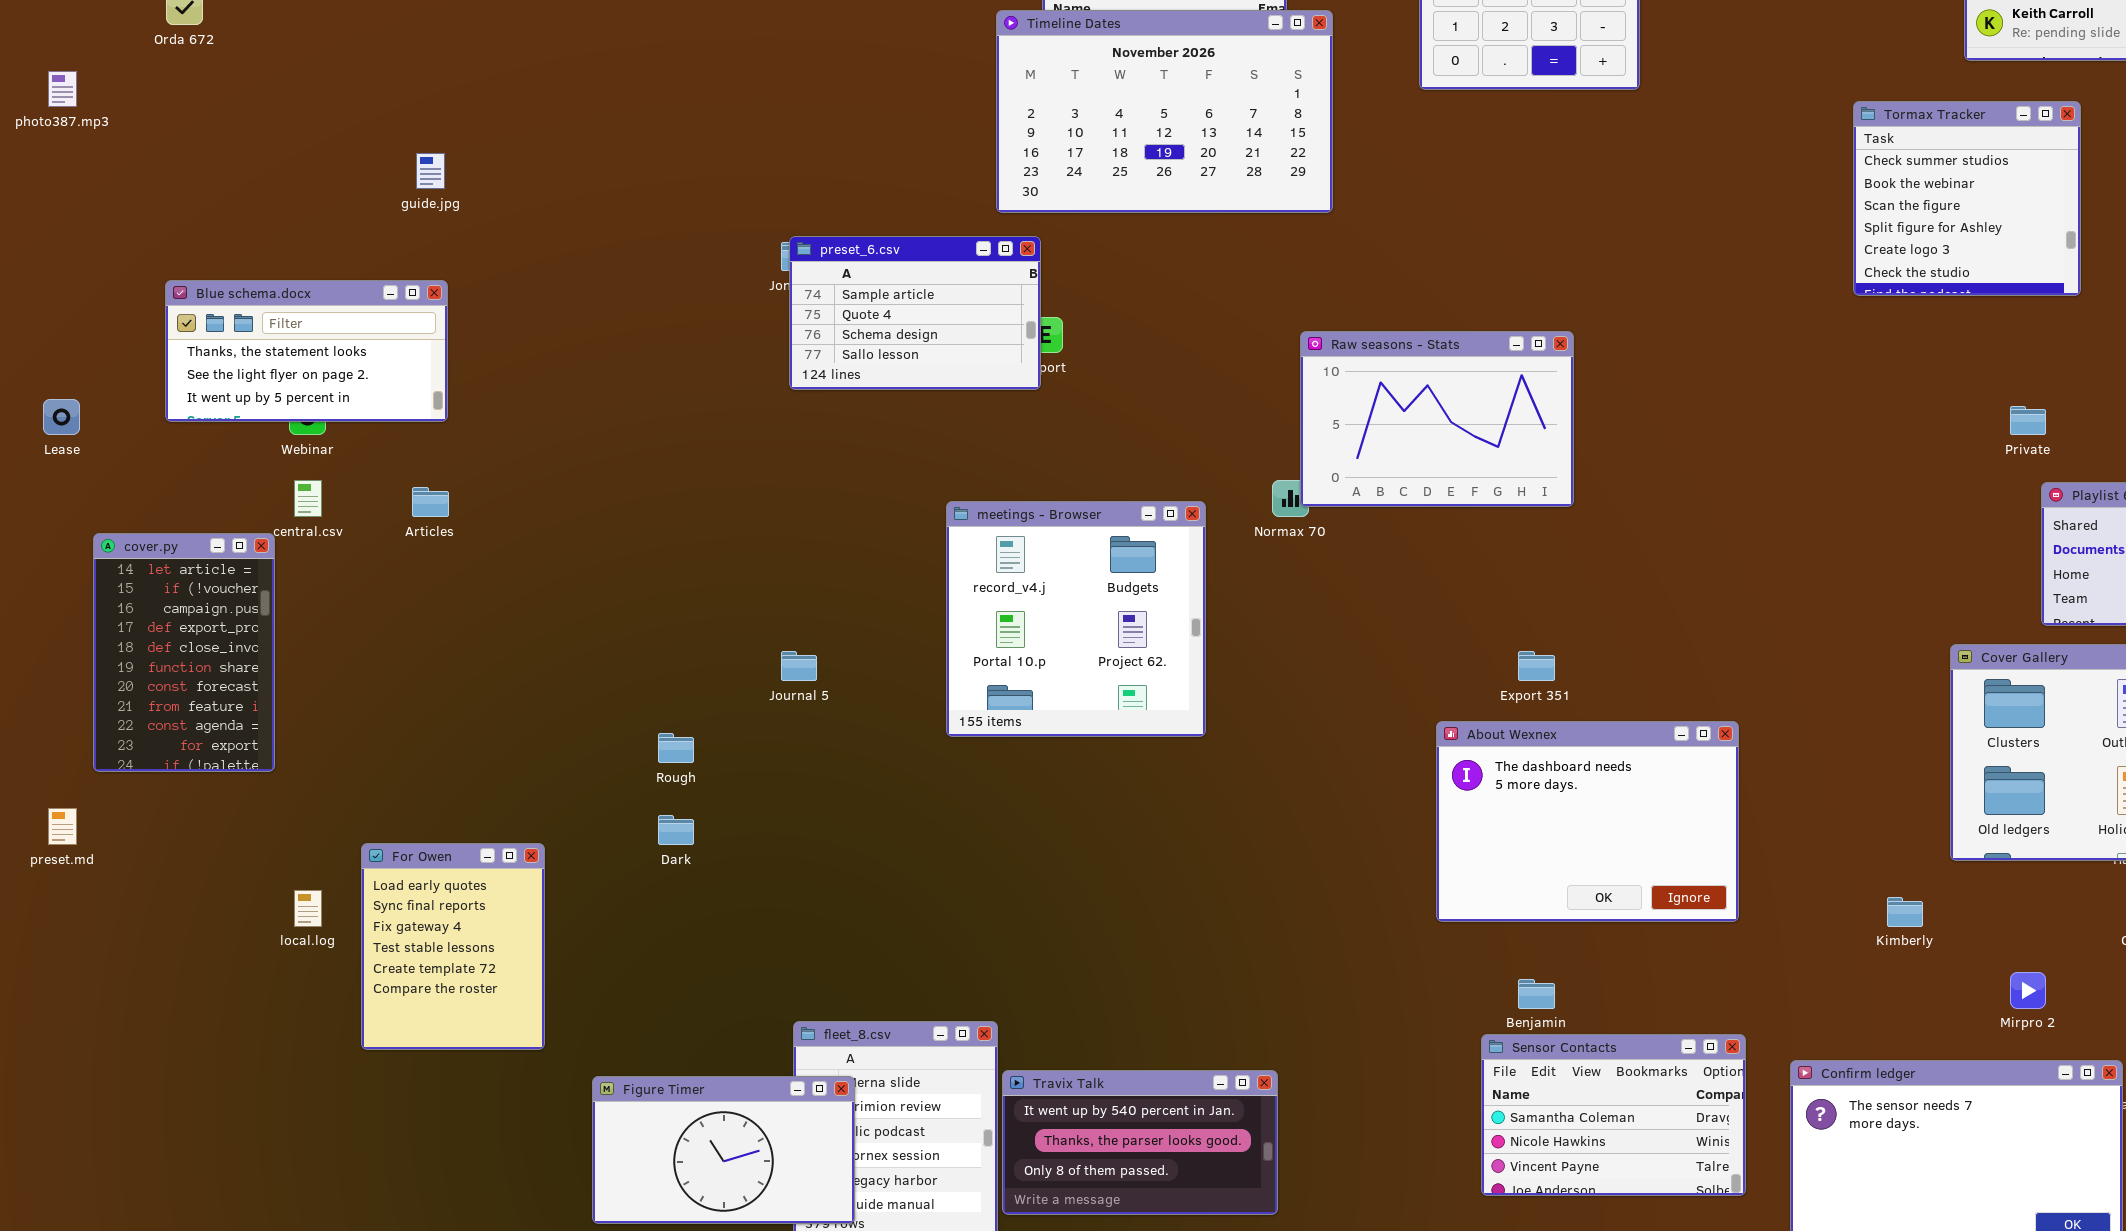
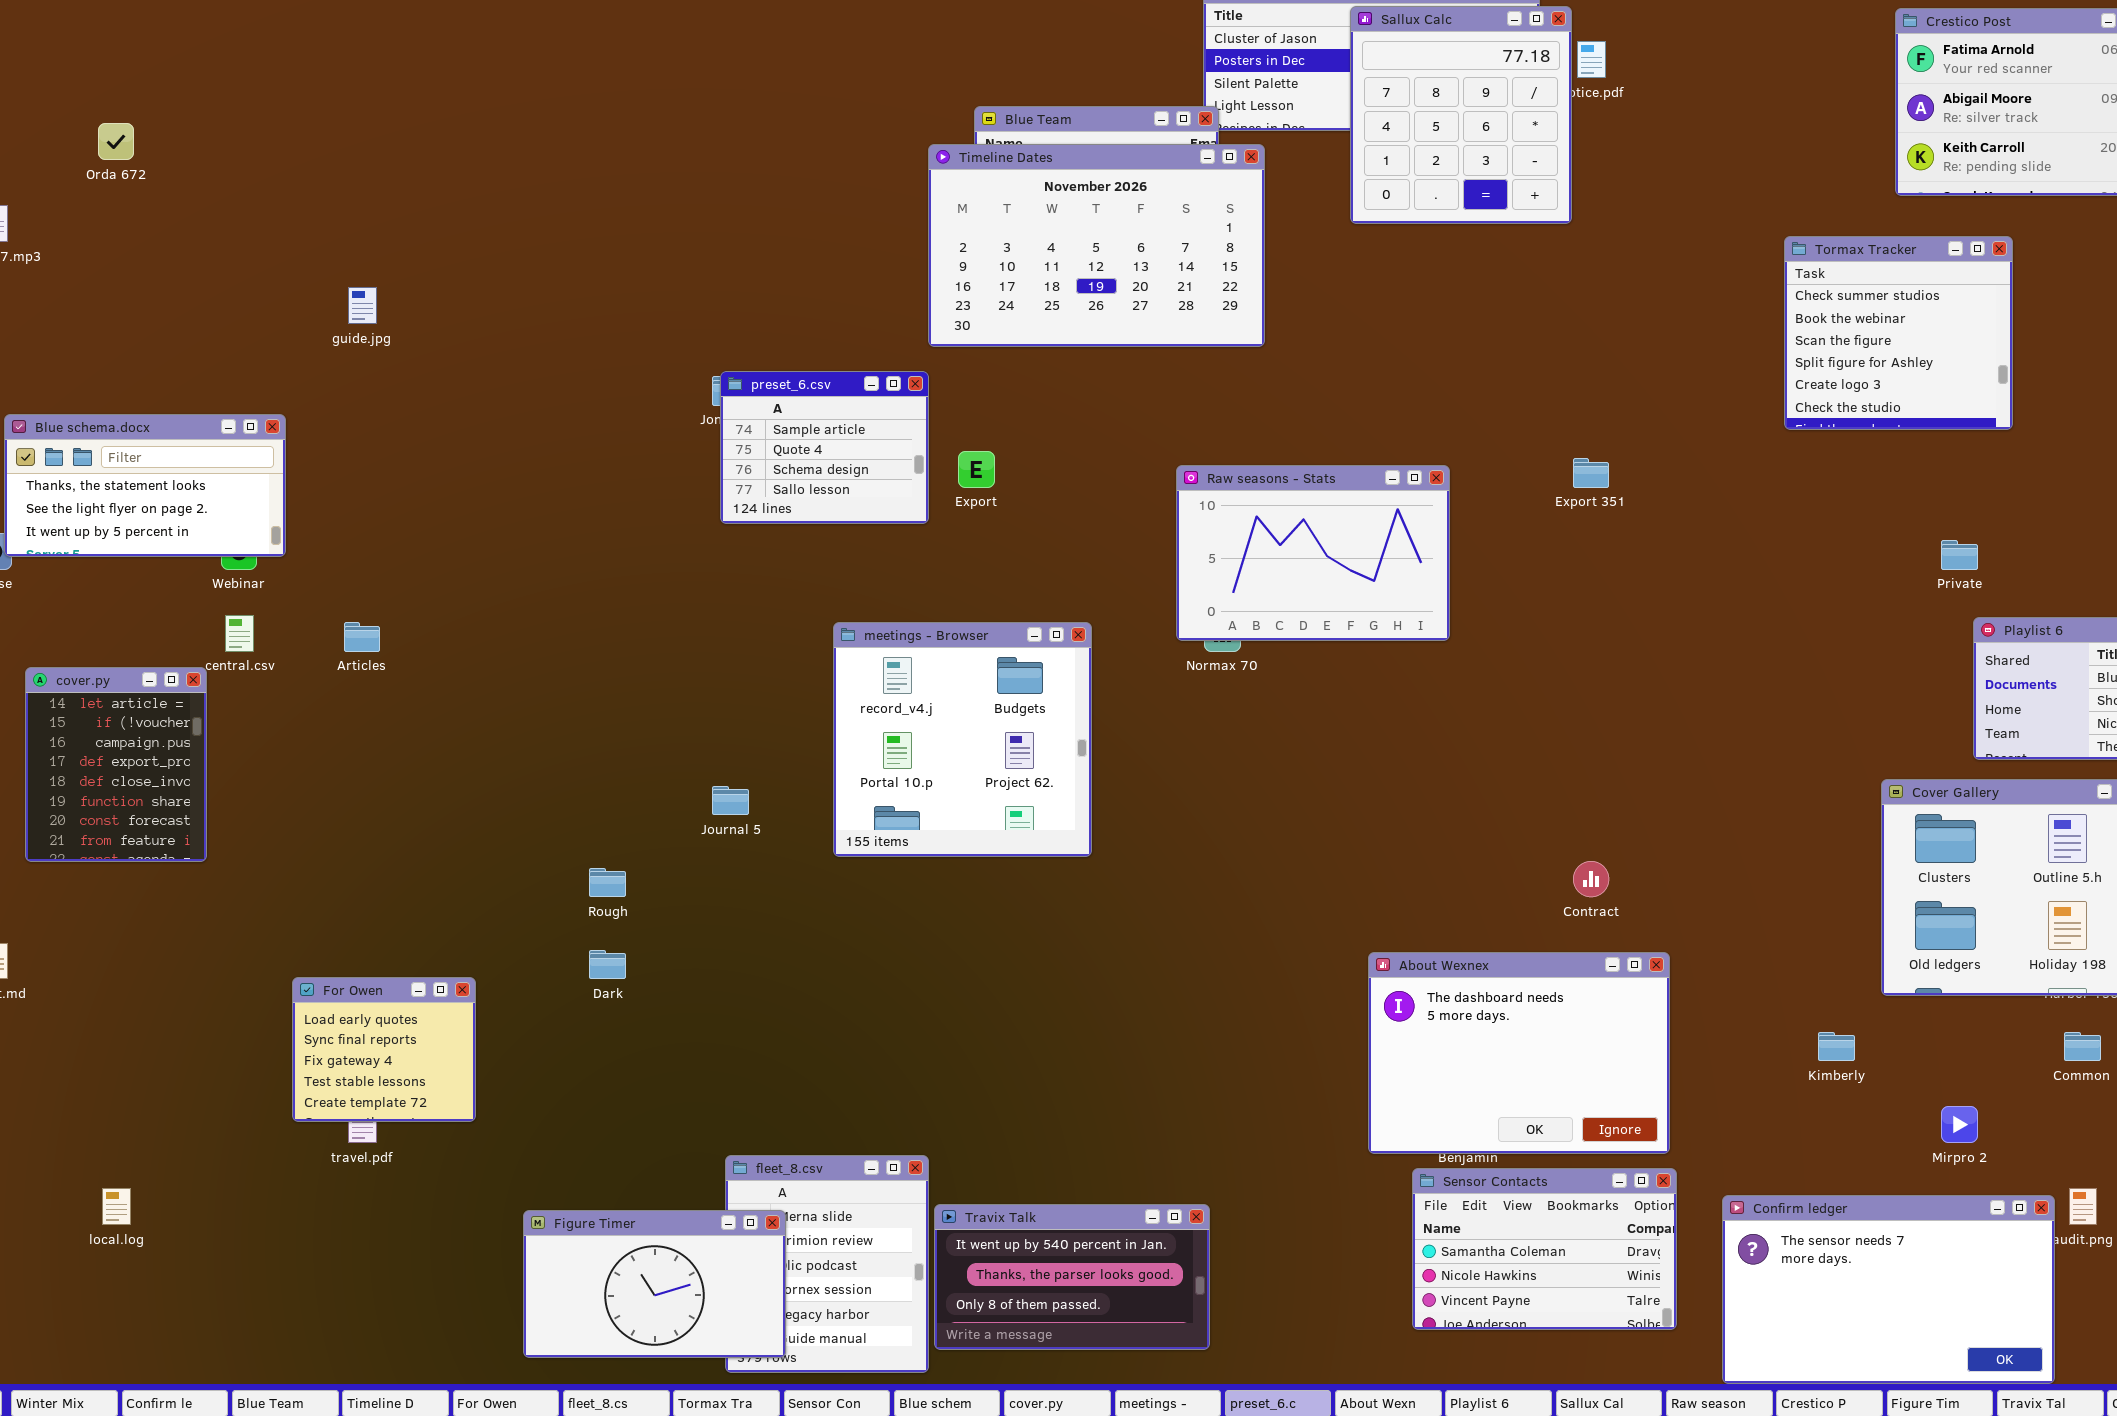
preset_6.csv: [789,236,1041,390] -> [720,371,929,524], resized
Blue schema.docx: [165,280,448,422] -> [4,414,286,557], moved
Raw seasons - Stats: [1300,331,1574,507] -> [1176,465,1450,641], moved
meetings - Browser: [946,501,1206,737] -> [833,622,1092,857], moved
cover.py: [93,533,275,772] -> [25,667,207,862], resized
Export 351: [1518,651,1555,681] -> [1573,458,1609,488], moved
About Wexnex: [1436,721,1739,922] -> [1368,952,1670,1154], moved
For Owen: [361,843,545,1050] -> [292,977,476,1122], resized
local.log: [294,890,322,927] -> [102,1188,131,1225], moved

